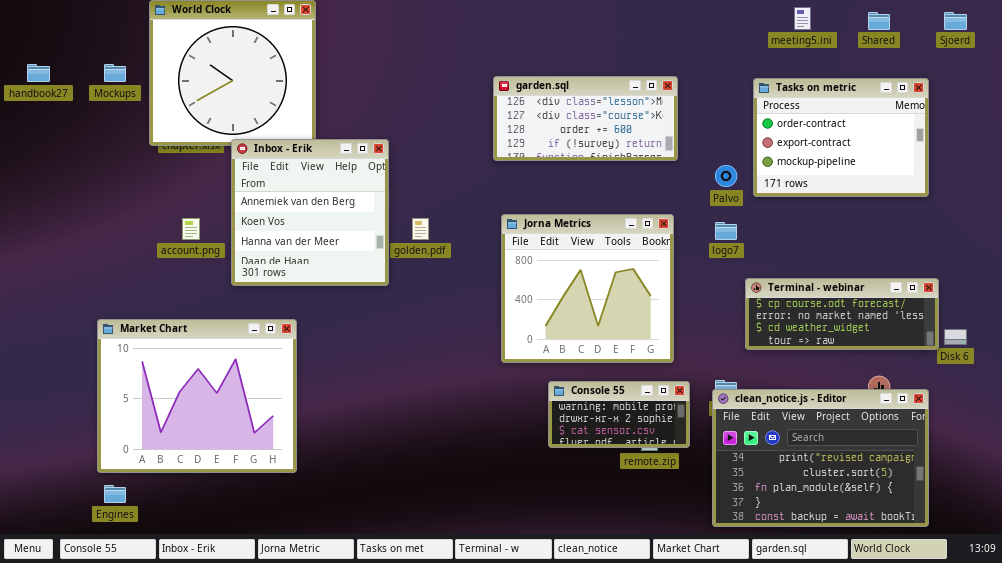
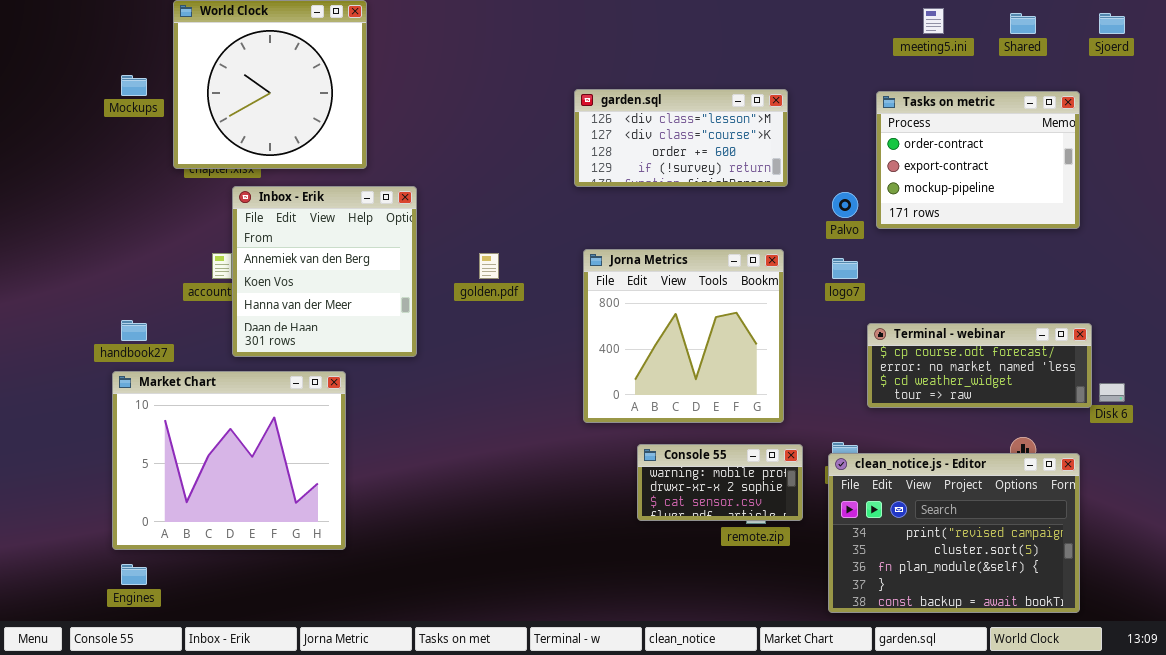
handbook27: [27,64,50,82] -> [121,320,147,341], moved
Inbox - Erik: [231,139,389,286] -> [232,186,417,357], moved

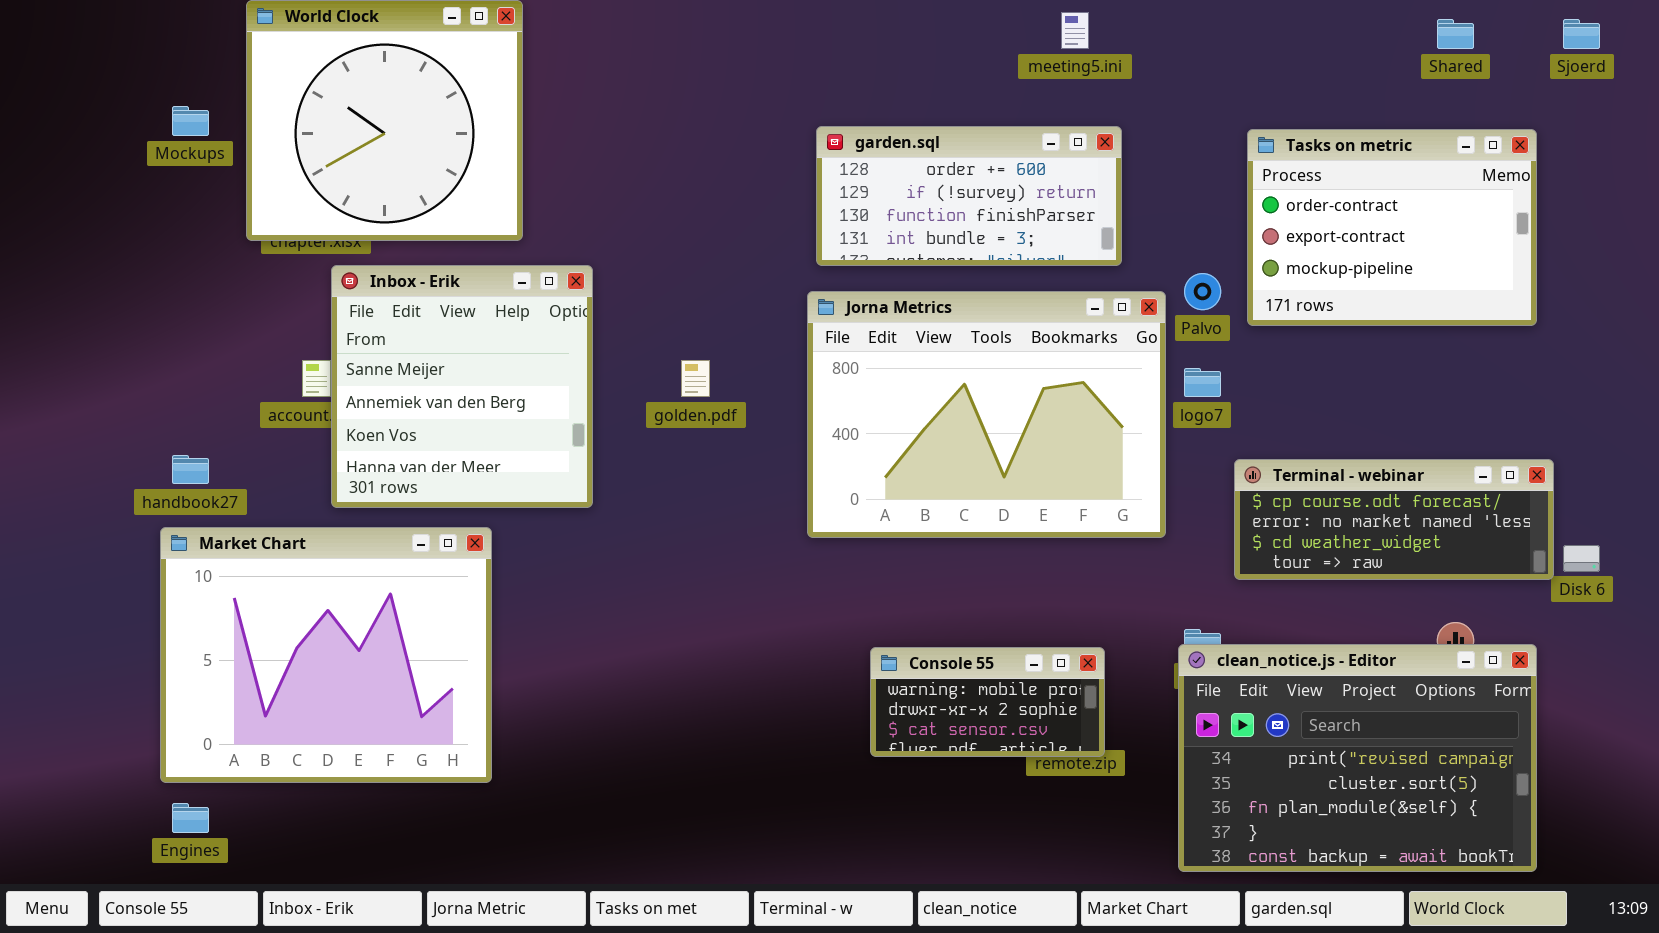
meeting5.ini: [923,8,944,34] -> [1061,12,1089,49], moved
garden.sql: [574,89,788,187] -> [816,126,1122,266], scrolled down 2 rows
Inbox - Erik: [232,186,417,357] -> [331,265,593,508], scrolled up 1 row
Jorna Metrics: [583,249,784,423] -> [807,291,1166,538], moved, resized
Console 55: [637,444,803,521] -> [870,647,1105,757], moved

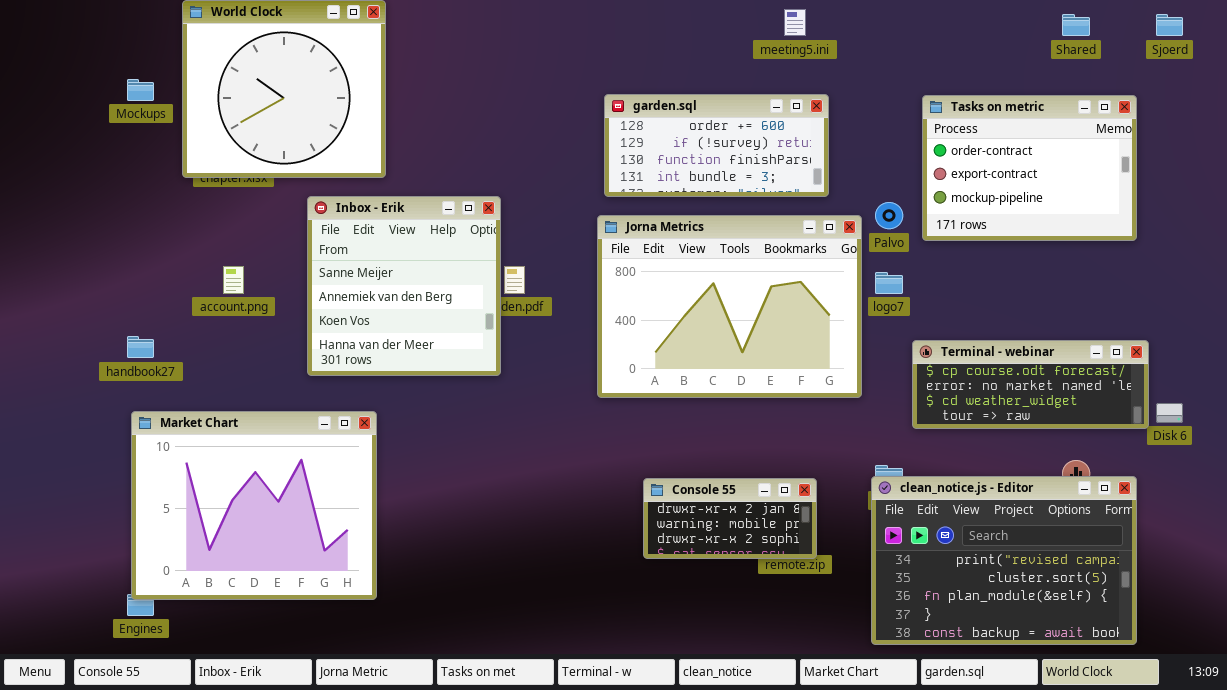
Inbox - Erik: [331,265,593,508] -> [307,196,501,376], moved
Market Chart: [160,527,492,783] -> [131,411,377,600], moved
Console 55: [870,647,1105,757] -> [643,478,817,559], scrolled up 1 row

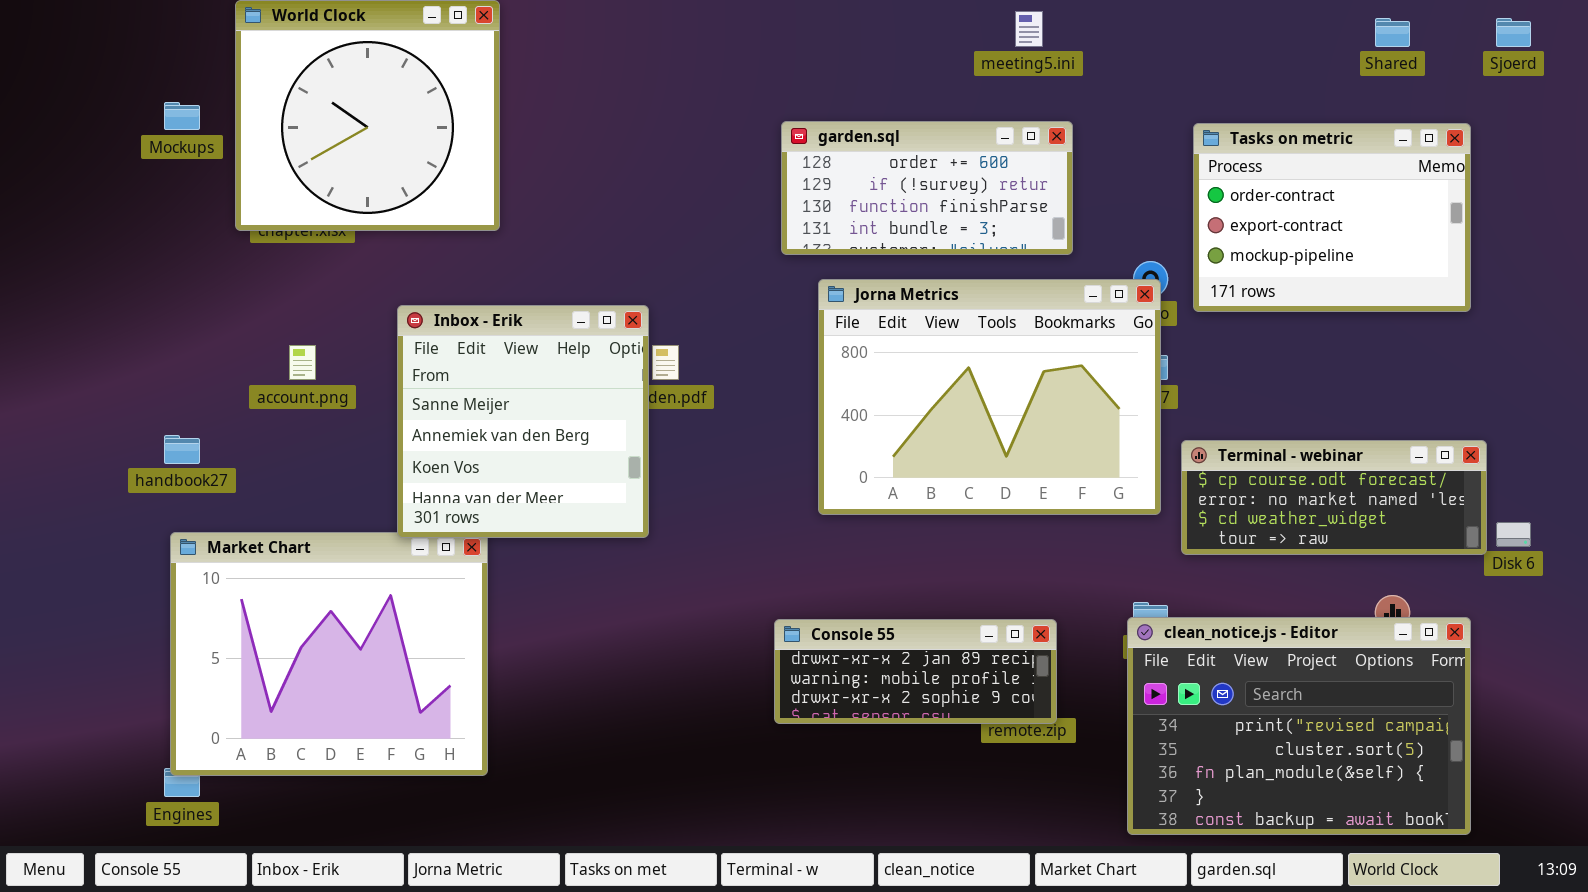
Inbox - Erik: [307,196,501,376] -> [397,305,649,538], moved
Jorna Metrics: [597,215,862,398] -> [818,279,1161,515], moved
Console 55: [643,478,817,559] -> [774,619,1057,724], resized

